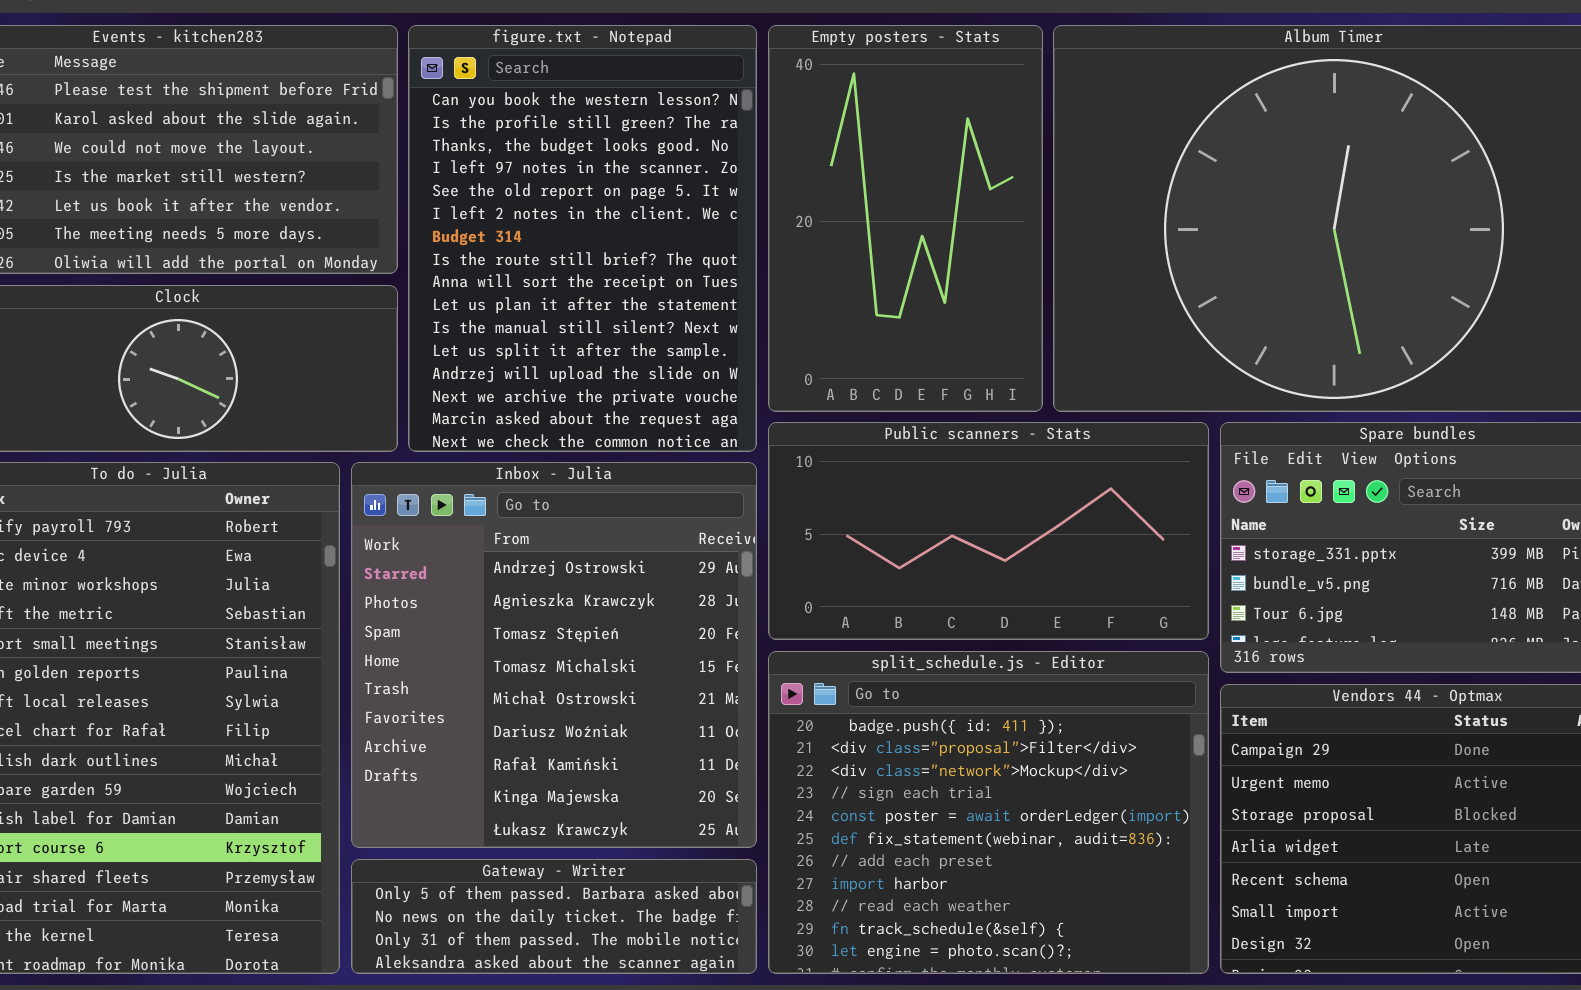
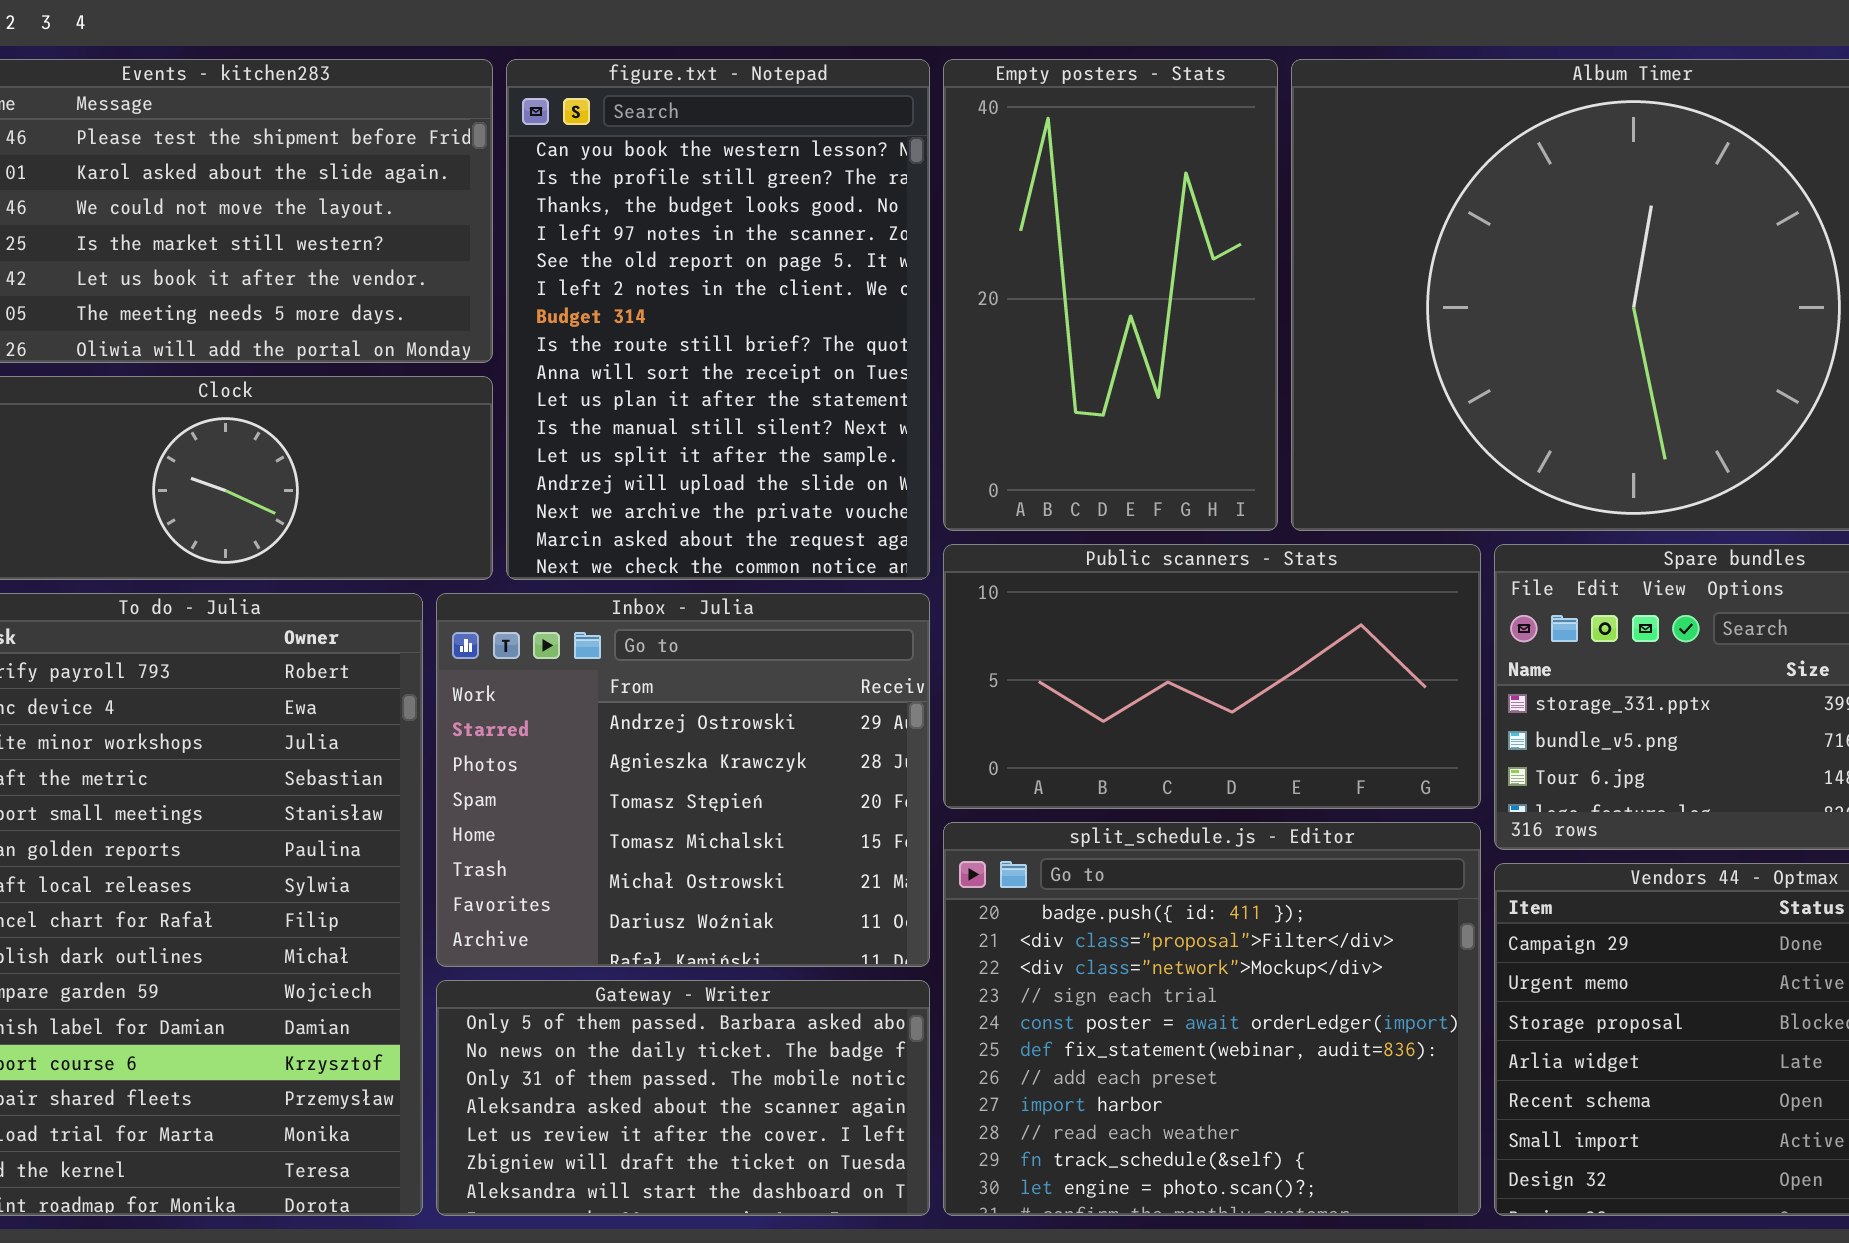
Inbox - Julia: [351,462,757,848] -> [436,593,930,967], resized
Gateway - Writer: [351,859,757,974] -> [436,980,930,1216], resized

